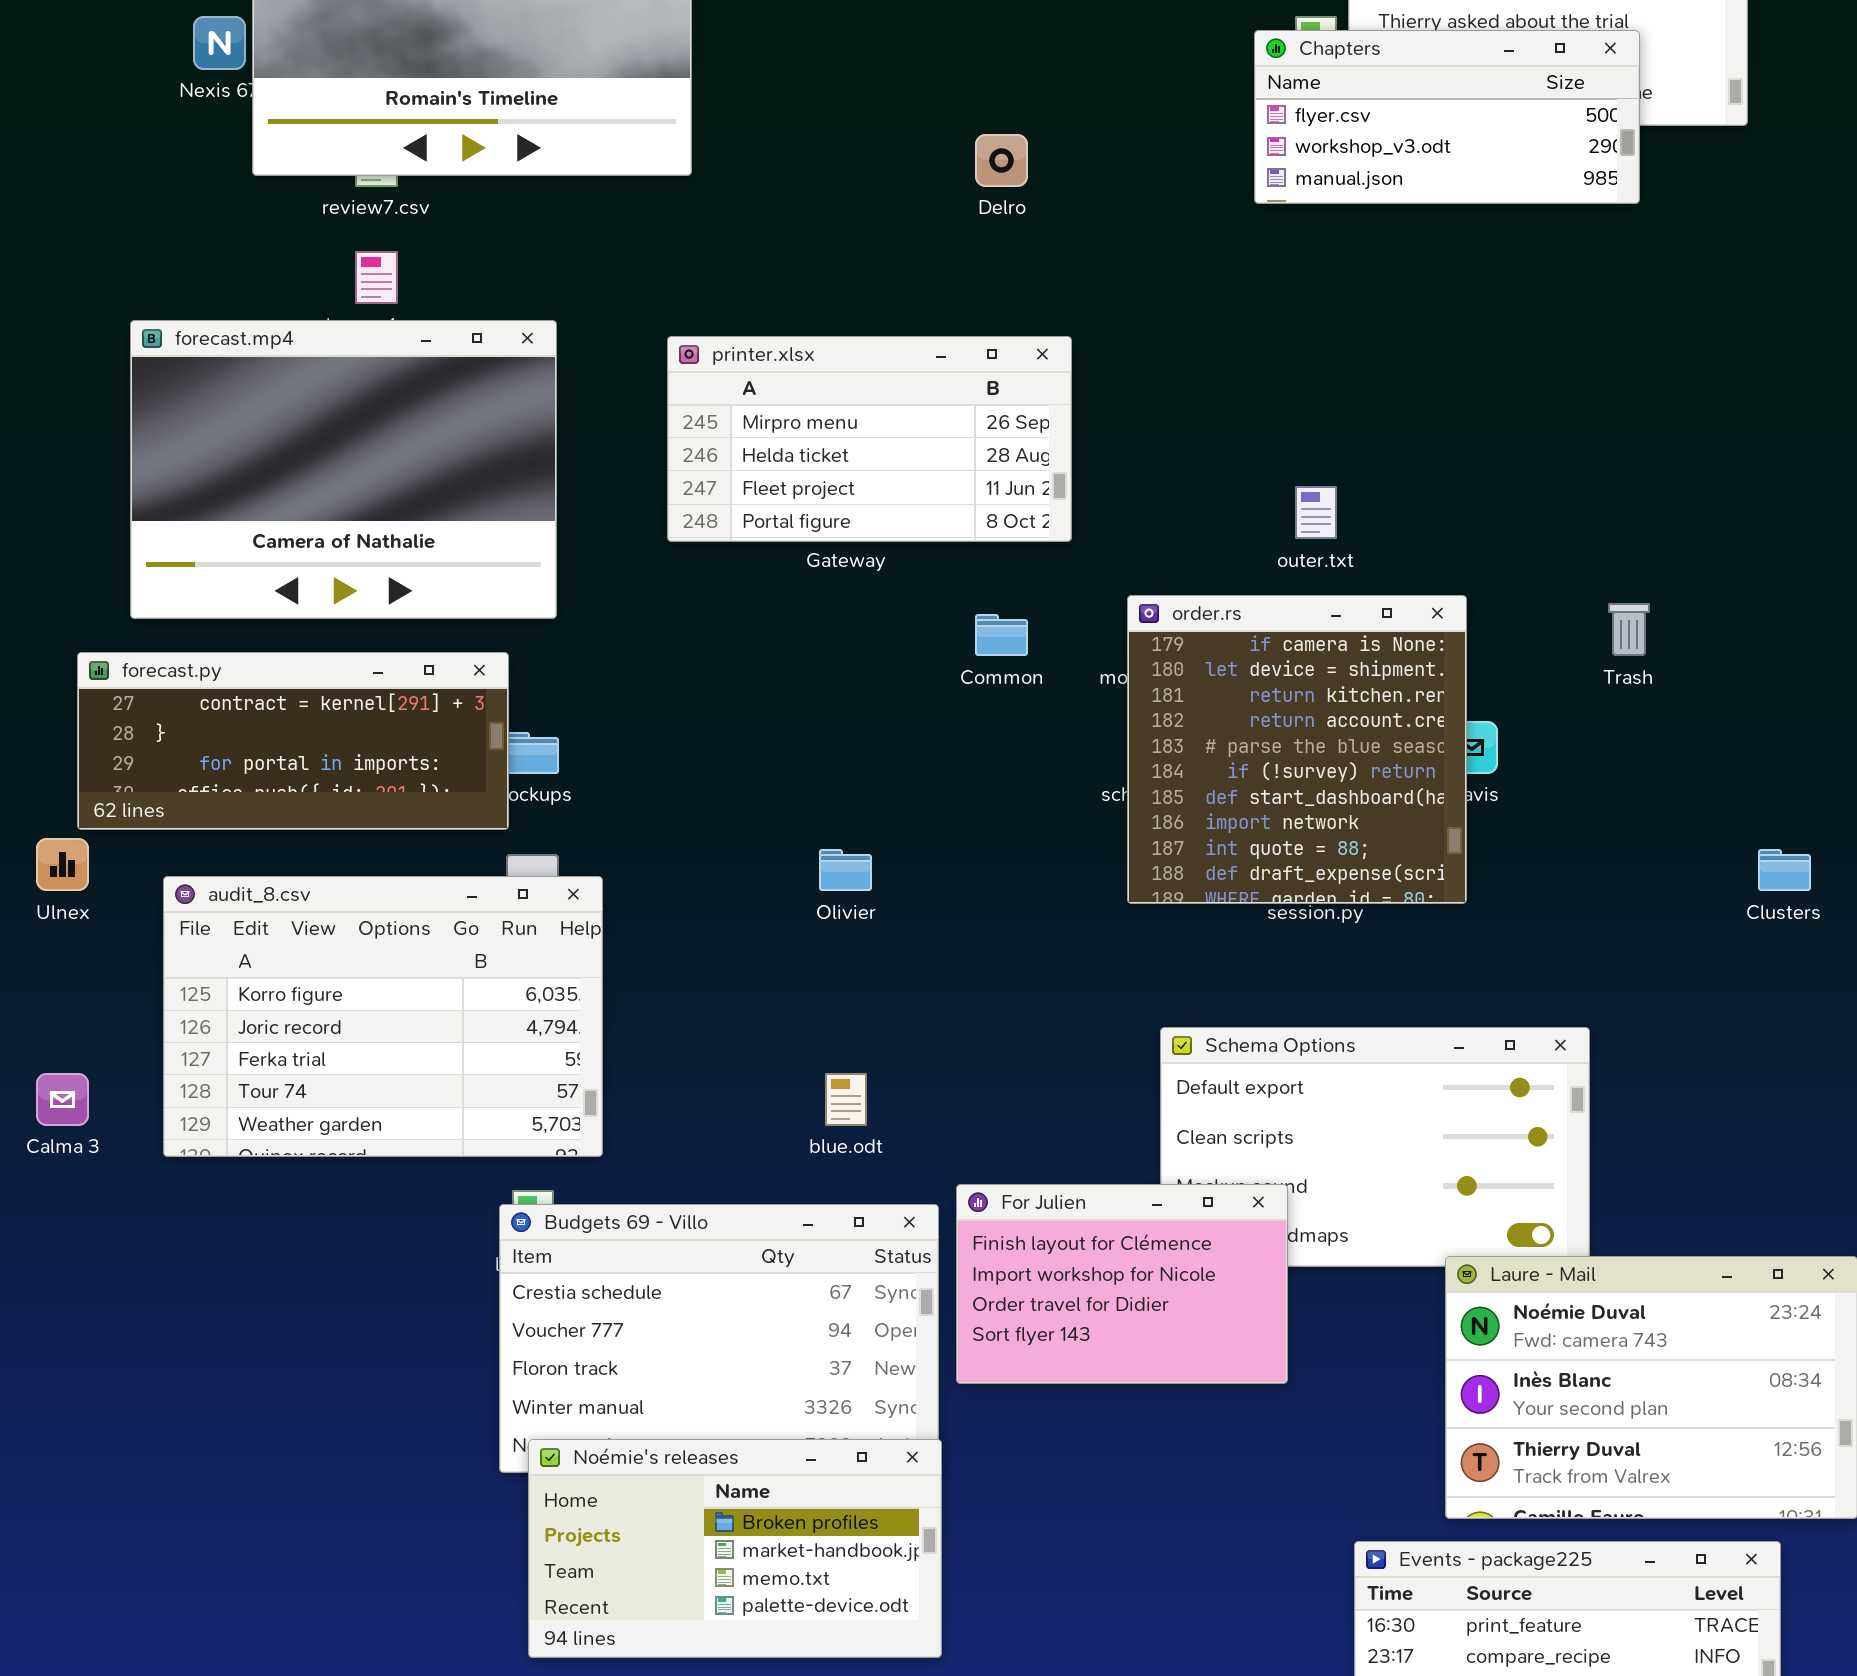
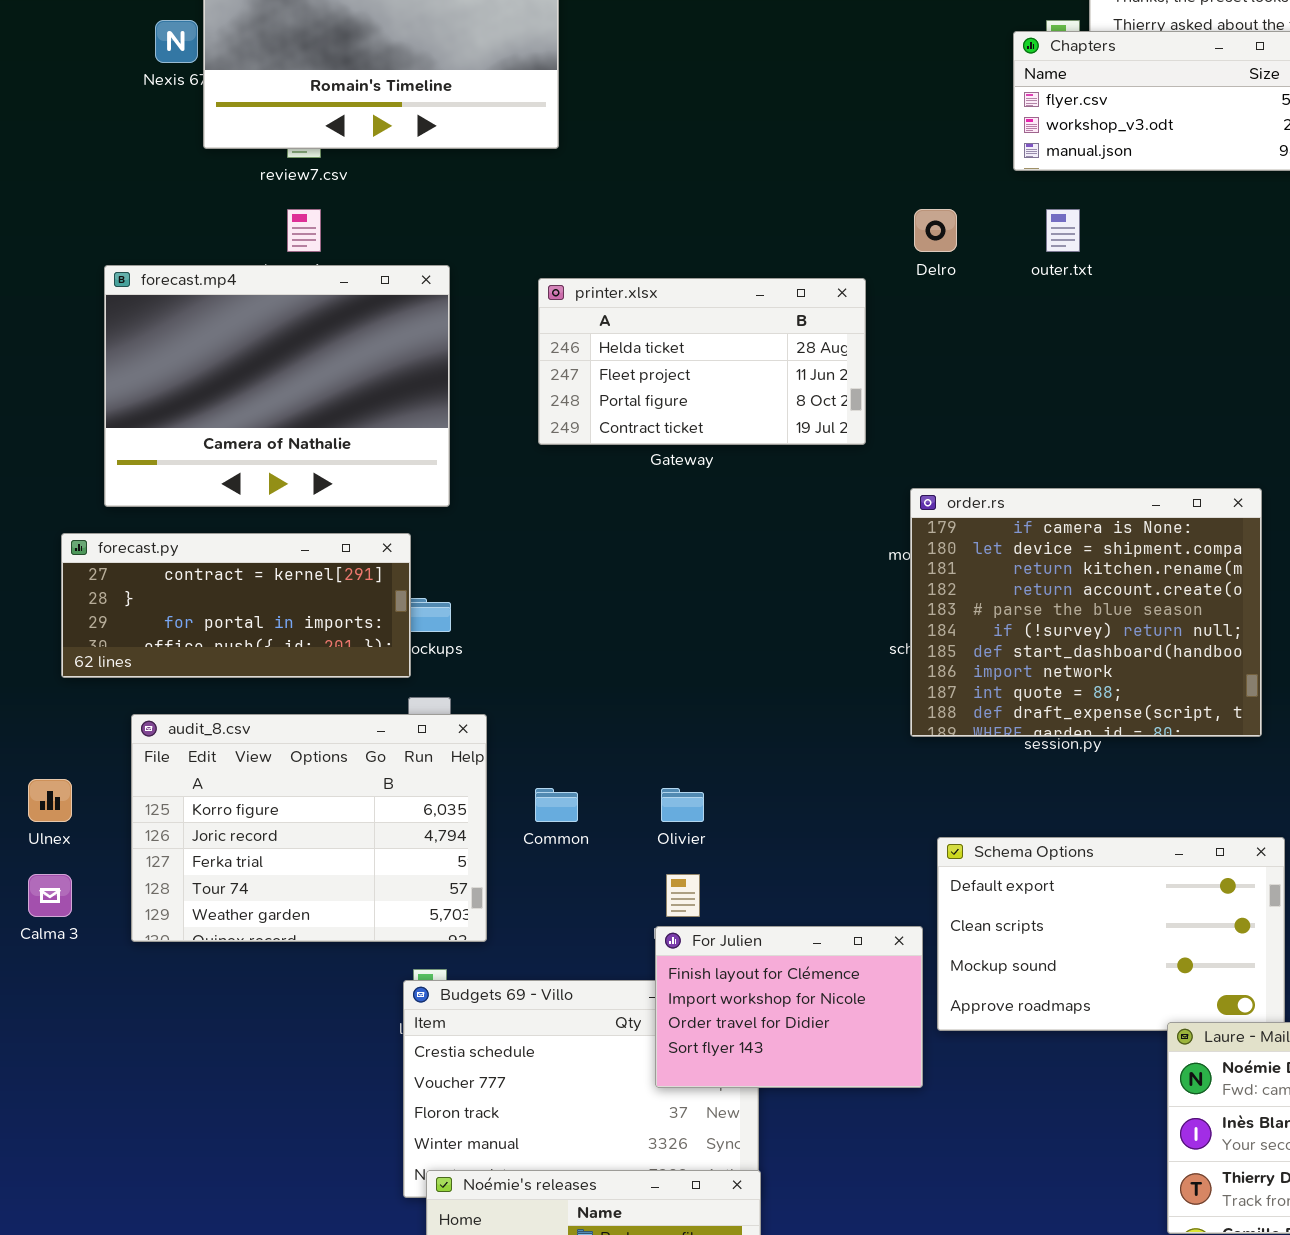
Delro: [975,134,1028,187] -> [914,209,957,252], moved
printer.xlsx: [667,336,1072,542] -> [538,278,866,445], scrolled down 1 row
outer.txt: [1295,486,1337,539] -> [1046,209,1080,252], moved
order.rs: [1127,595,1467,904] -> [910,488,1262,737], resized
Common: [975,614,1028,656] -> [535,788,578,822], moved
Ulnex: [36,838,89,891] -> [28,779,72,822], moved
Olivier: [819,849,872,891] -> [661,788,704,822], moved
For Julien: [956,1184,1288,1384] -> [655,926,923,1088], moved

